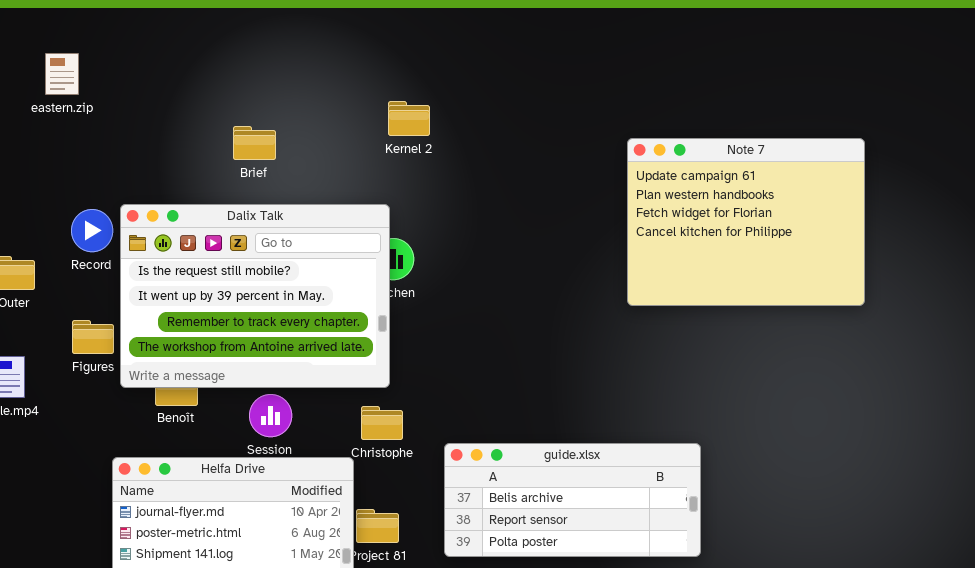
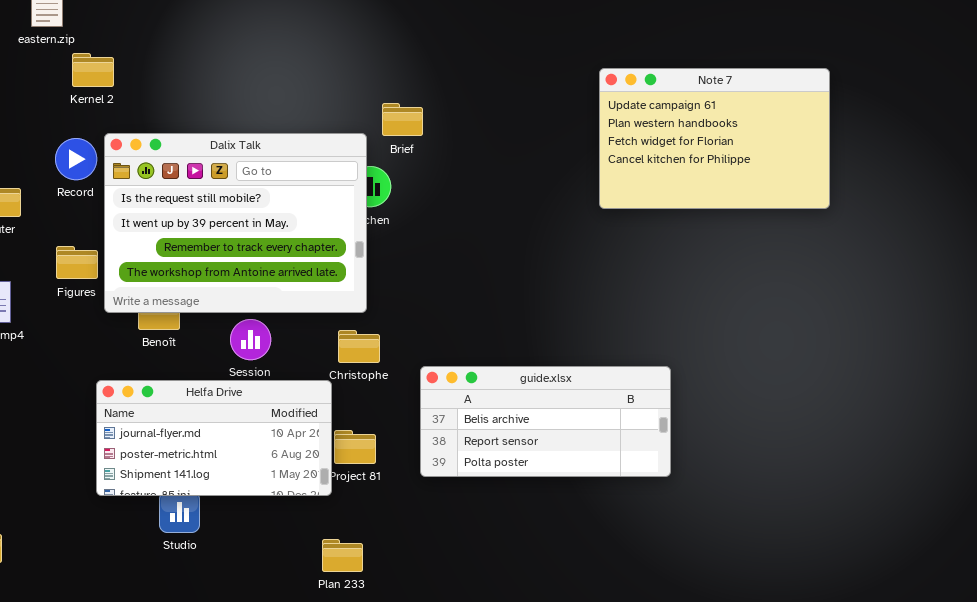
Kernel 2: [388,101,430,136] -> [72,53,114,87], moved
Brief: [233,126,276,160] -> [382,103,423,136], moved
Note 7: [627,138,865,306] -> [599,68,830,209], resized

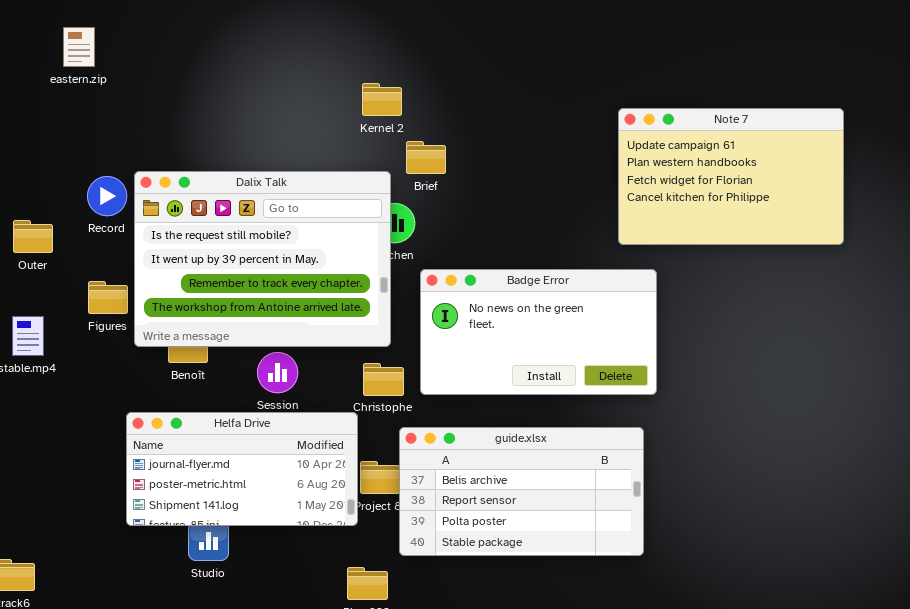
Kernel 2: [72,53,114,87] -> [362,83,402,116], moved
Badge Error: none -> [420,269,657,395], opened
guide.xlsx: [420,366,671,477] -> [399,427,644,556], moved, resized

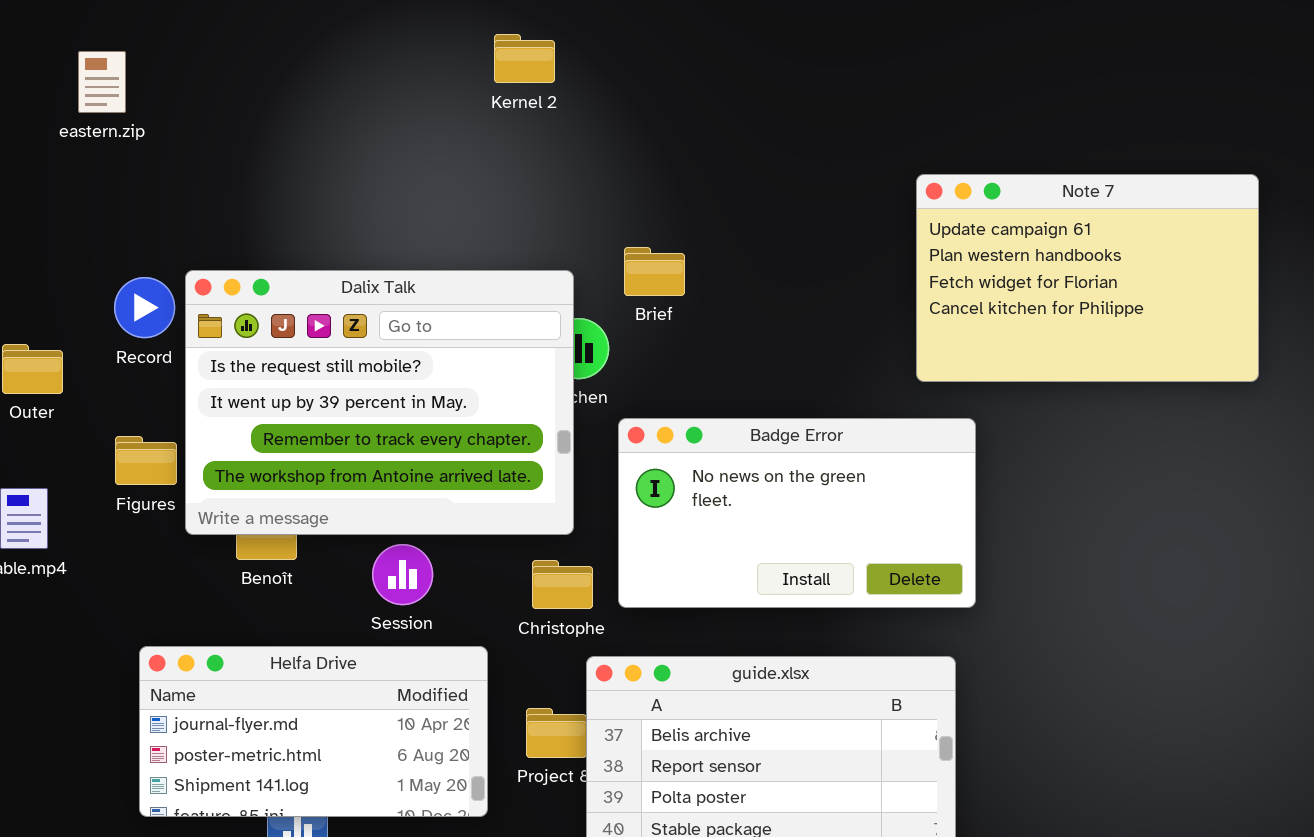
Kernel 2: [362,83,402,116] -> [494,34,555,83], moved
Brief: [406,141,446,174] -> [624,247,685,296], moved
Helfa Drive: [126,412,358,526] -> [139,646,488,817], moved

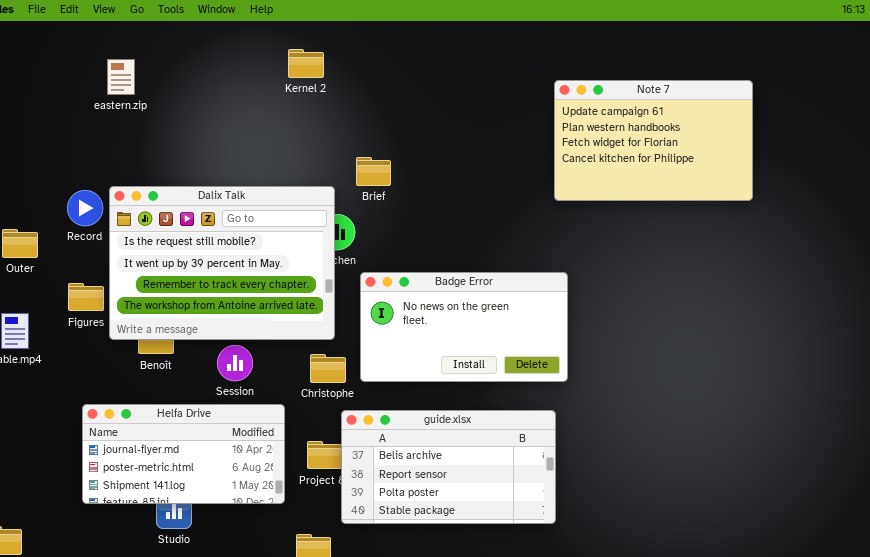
eastern.zip: [78,51,126,113] -> [107,59,135,95], moved
Note 7: [916,174,1259,382] -> [554,80,753,201], moved
Brief: [624,247,685,296] -> [356,157,391,186], moved

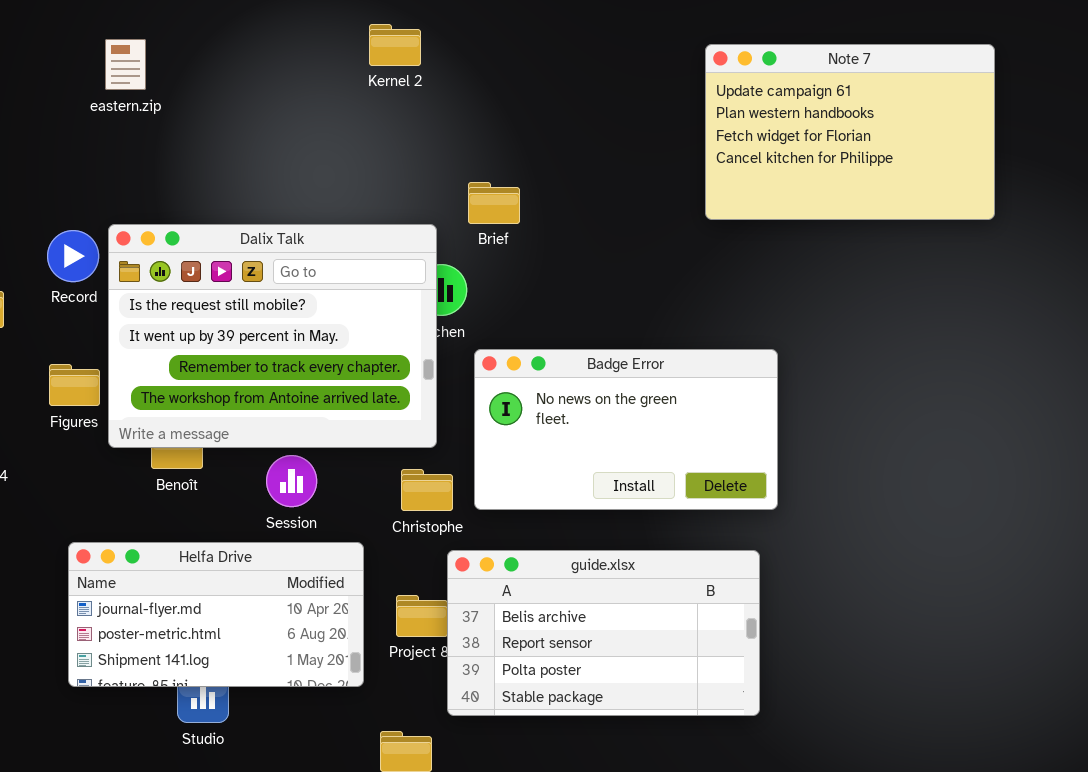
Note 7: [554,80,753,201] -> [705,44,995,220], moved

